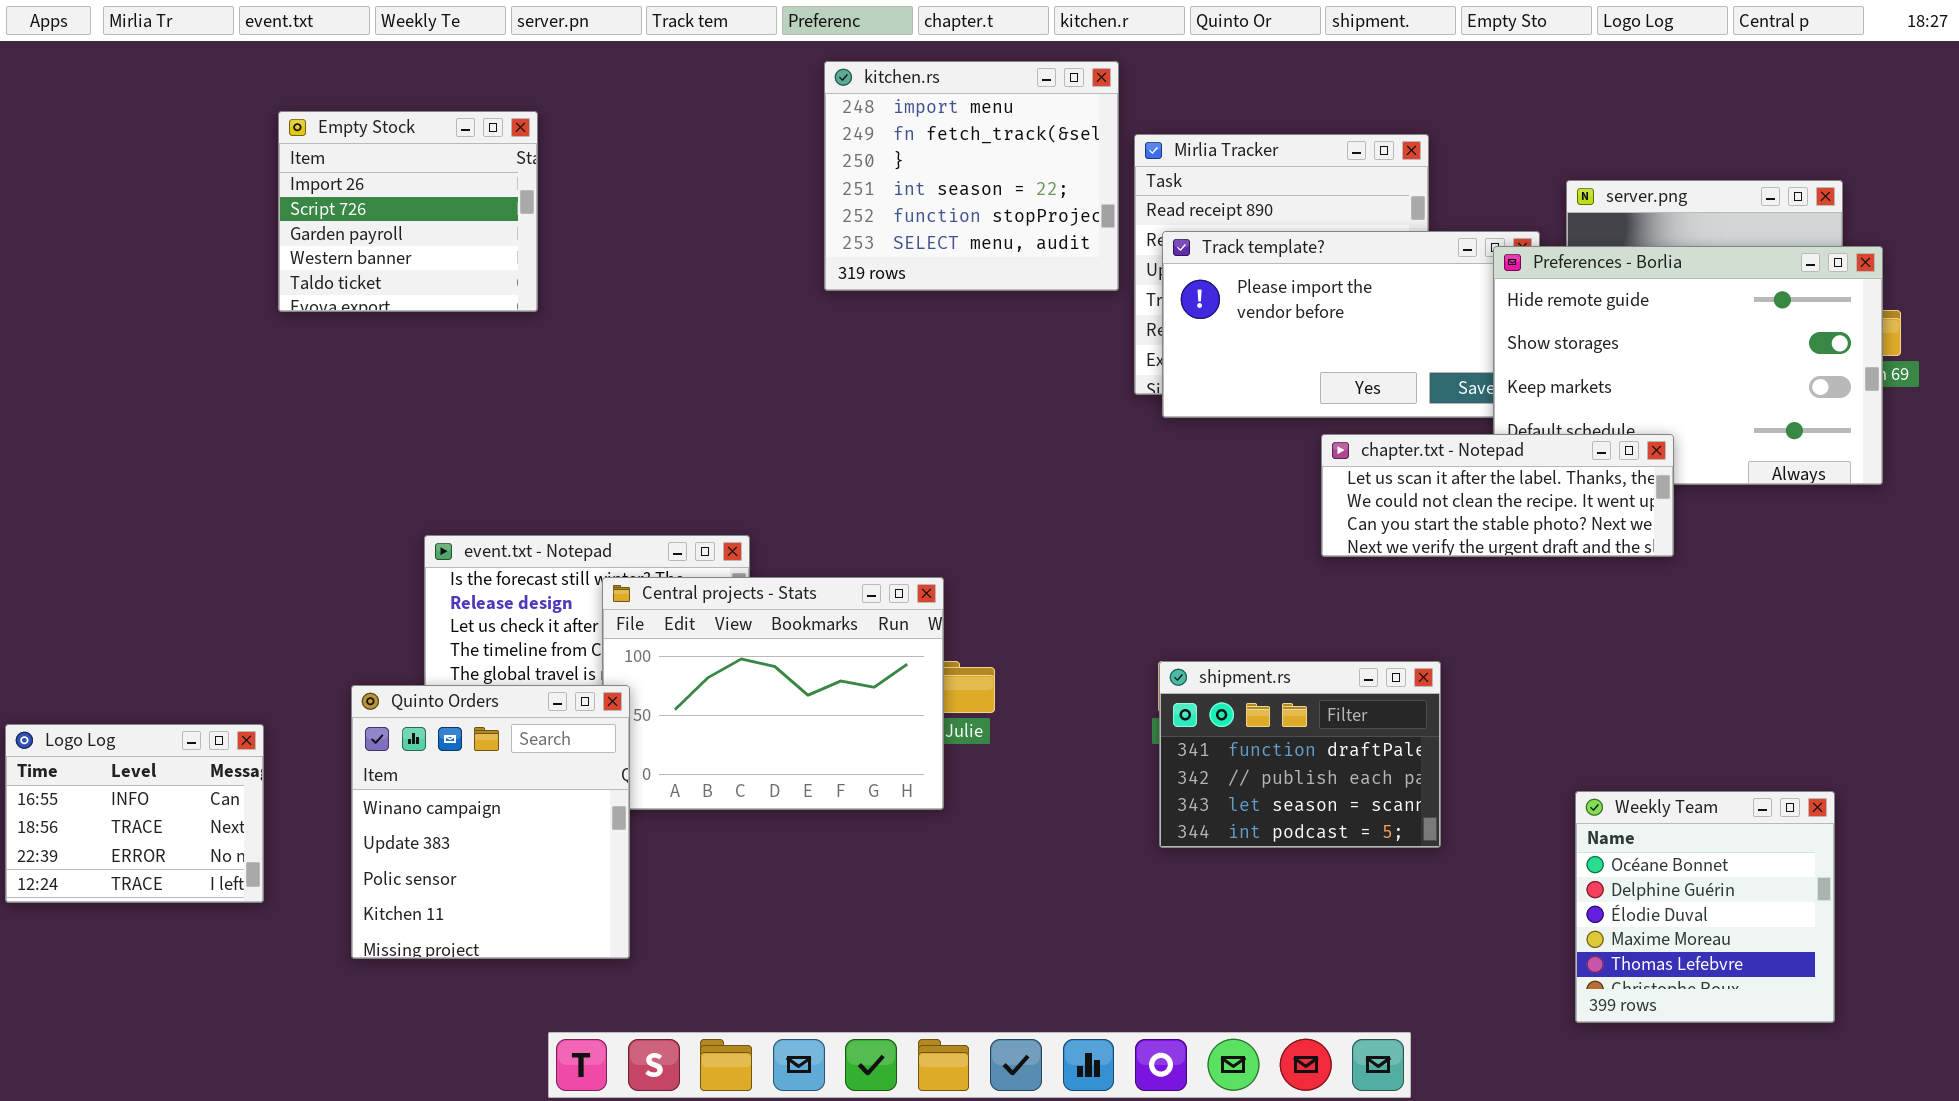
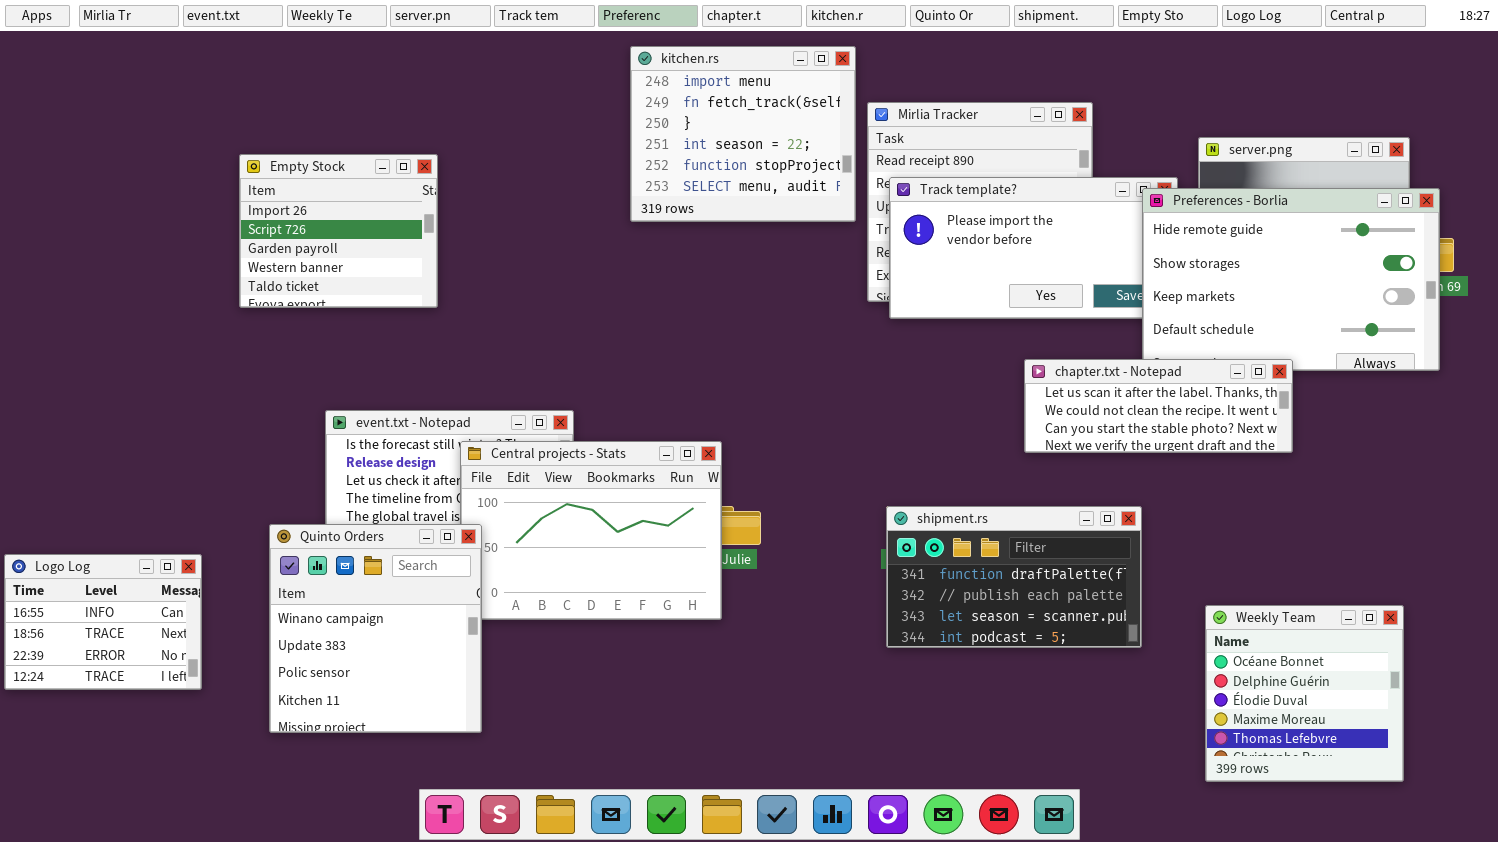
Empty Stock: [278,111,538,312] -> [239,154,438,308], moved
chapter.txt - Notepad: [1321,434,1674,557] -> [1024,359,1293,453], moved
shipment.rs: [1159,661,1441,848] -> [886,506,1142,648], resized

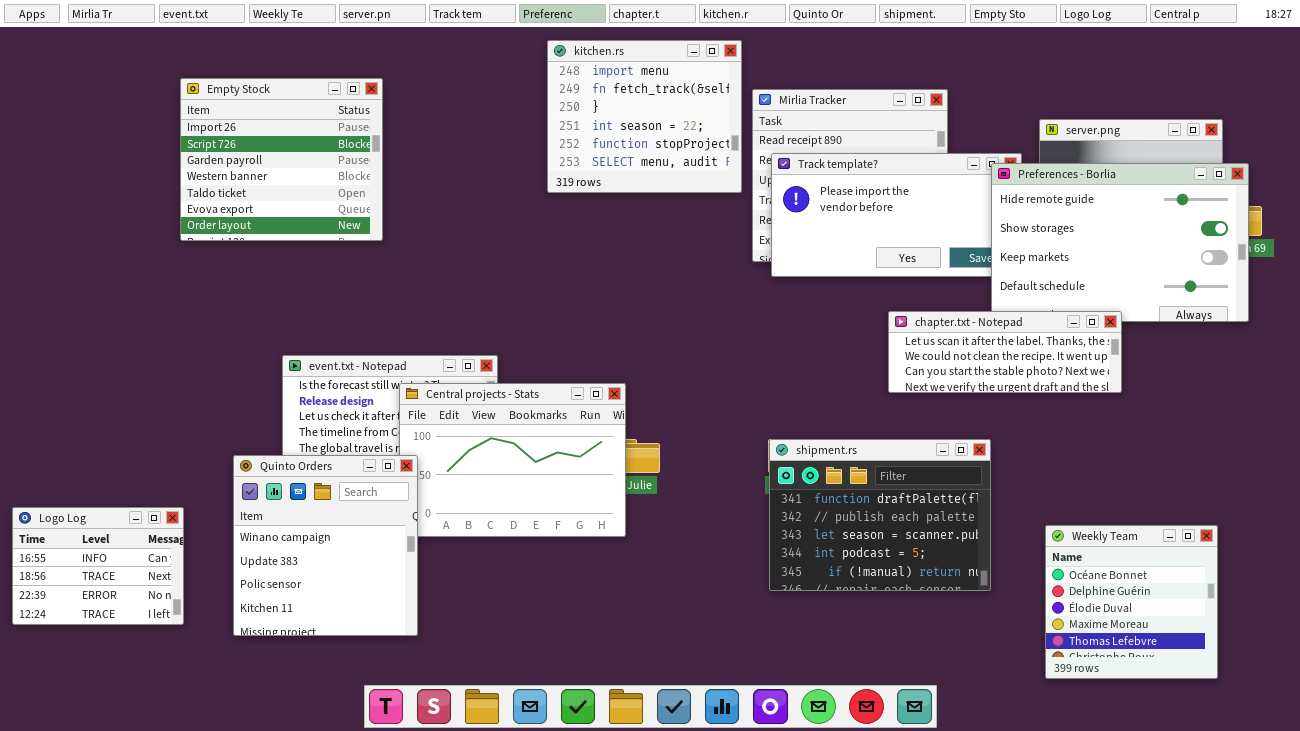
Empty Stock: [239,154,438,308] -> [180,78,383,241], moved, resized
shipment.rs: [886,506,1142,648] -> [769,439,991,591], resized
Logo Log: [4,554,202,690] -> [12,507,184,625], moved

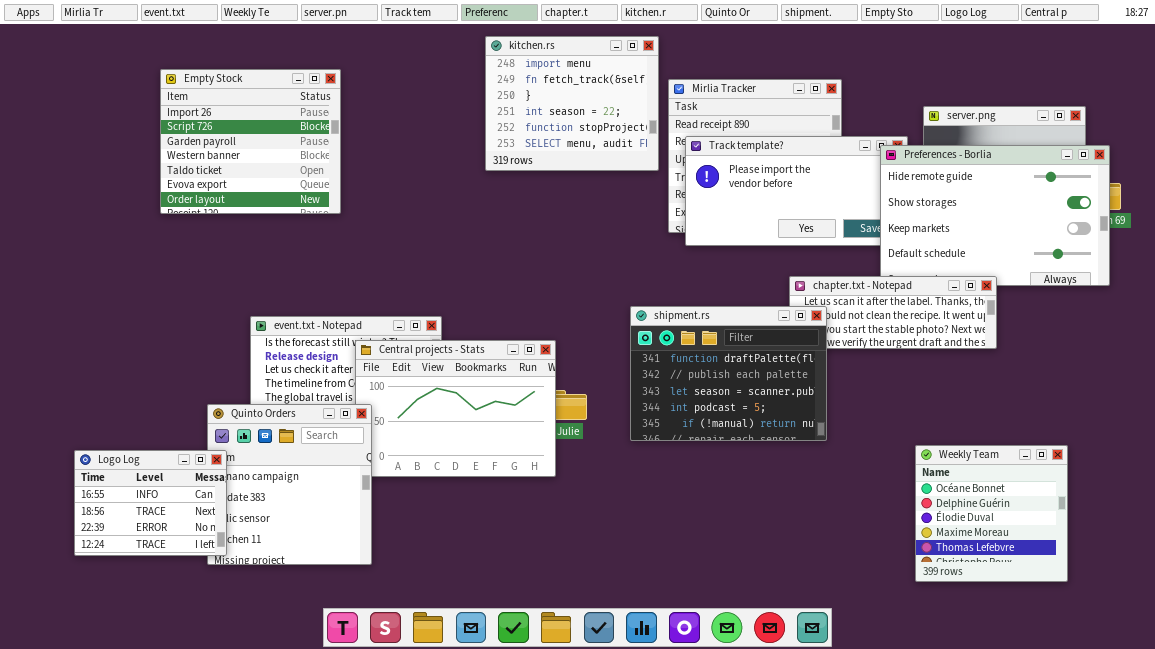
shipment.rs: [769,439,991,591] -> [630,306,827,441], moved
Logo Log: [12,507,184,625] -> [74,450,227,556], moved
Weekly Team: [1045,525,1218,679] -> [915,445,1068,582], moved

